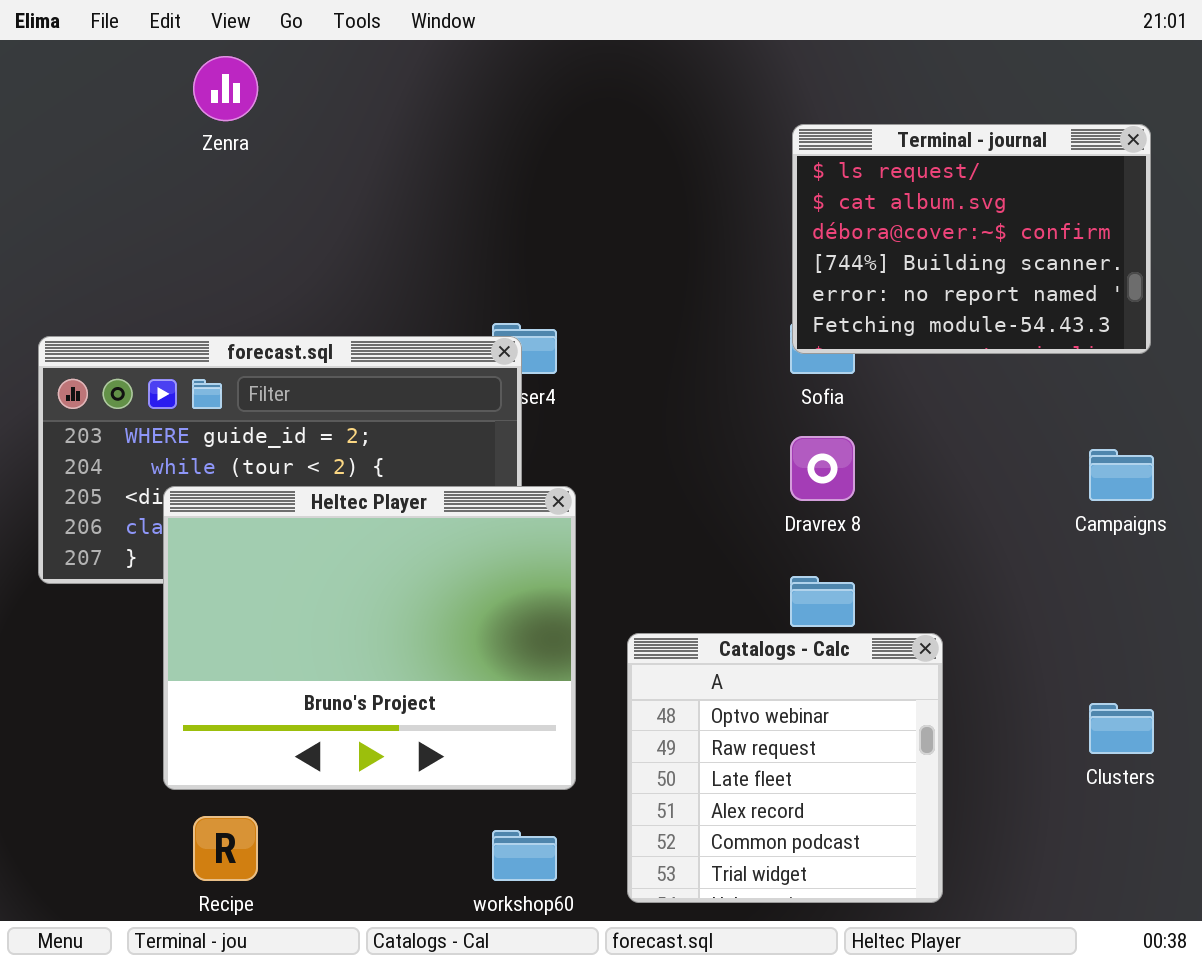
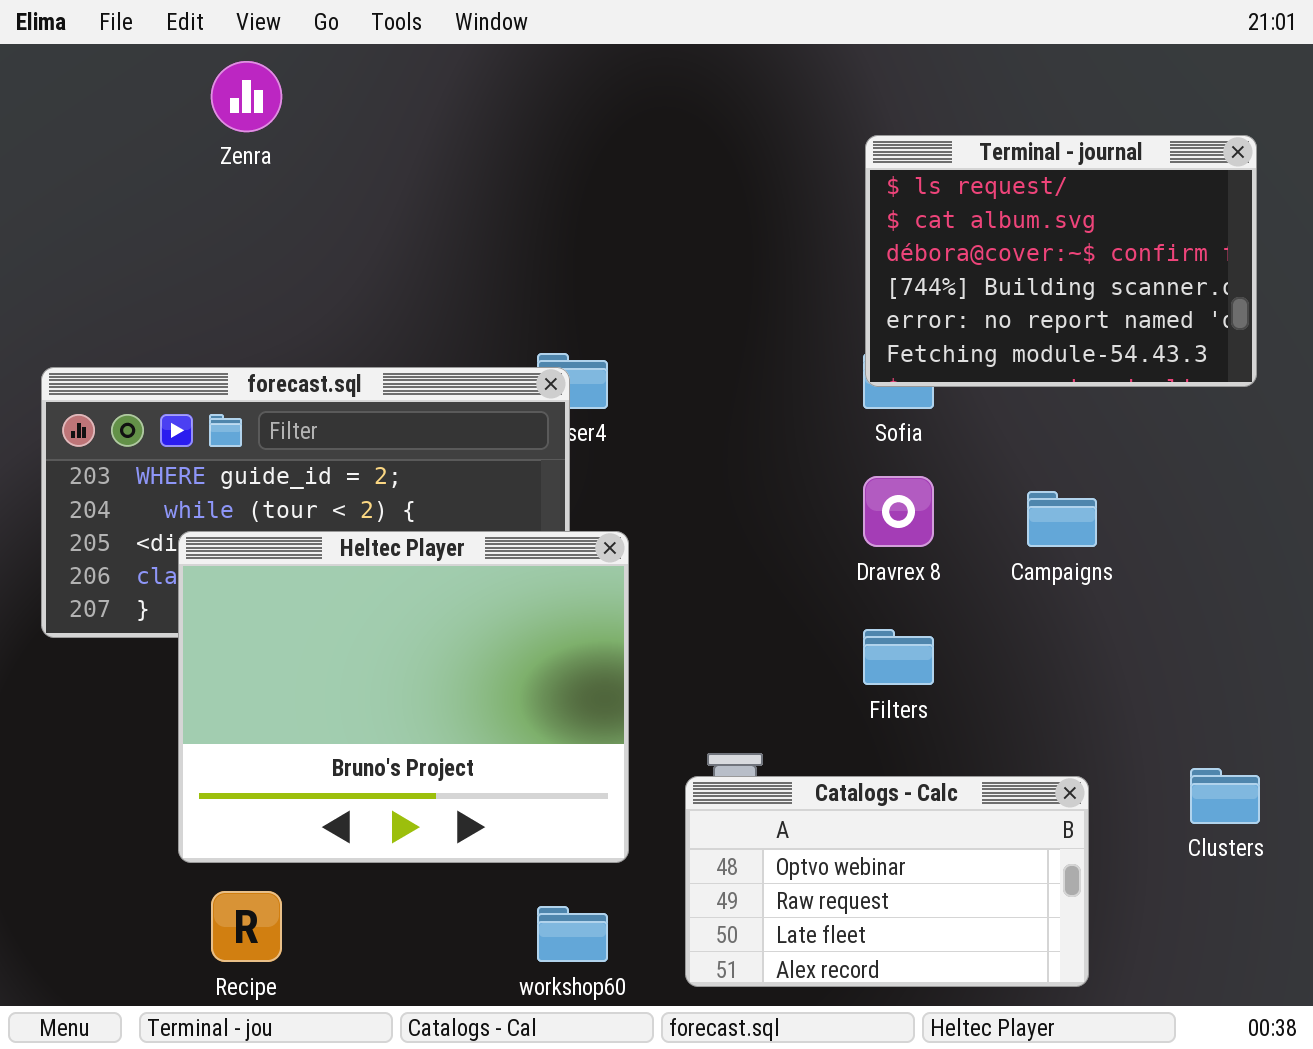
Campaigns: [1089,449,1154,501] -> [1027,491,1097,547], moved
Catalogs - Calc: [627,633,943,903] -> [685,776,1089,987], resized

